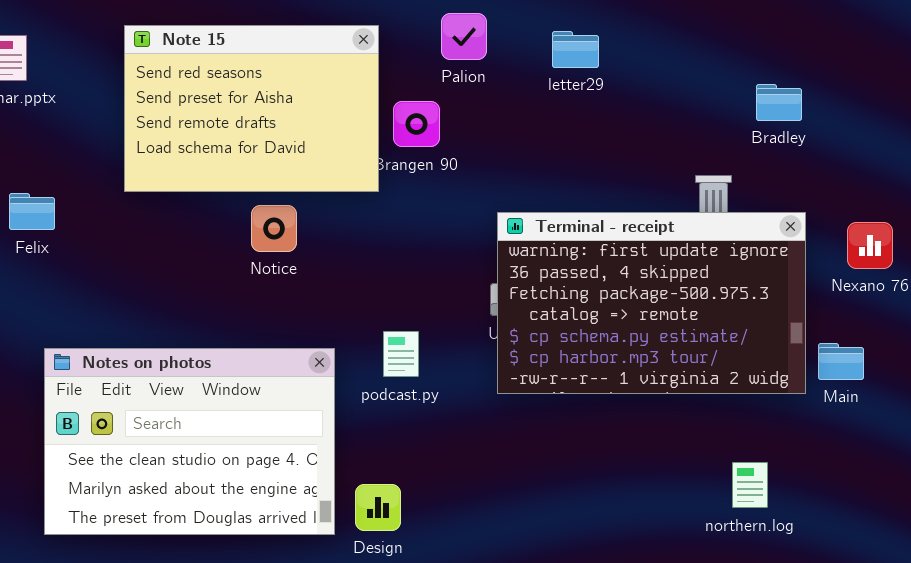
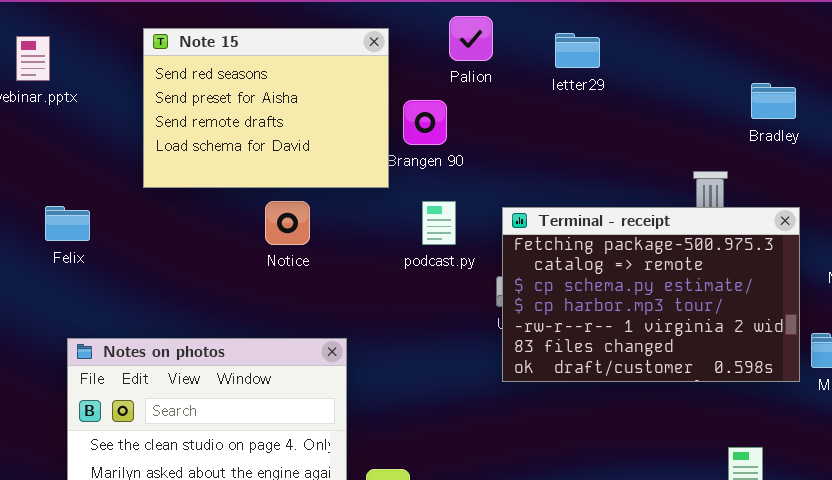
Felix: [9,193,55,230] -> [45,206,90,241], moved
Terminal - receipt: [497,212,806,394] -> [502,207,800,382], scrolled down 2 rows
podcast.py: [383,331,419,377] -> [422,201,456,245], moved

